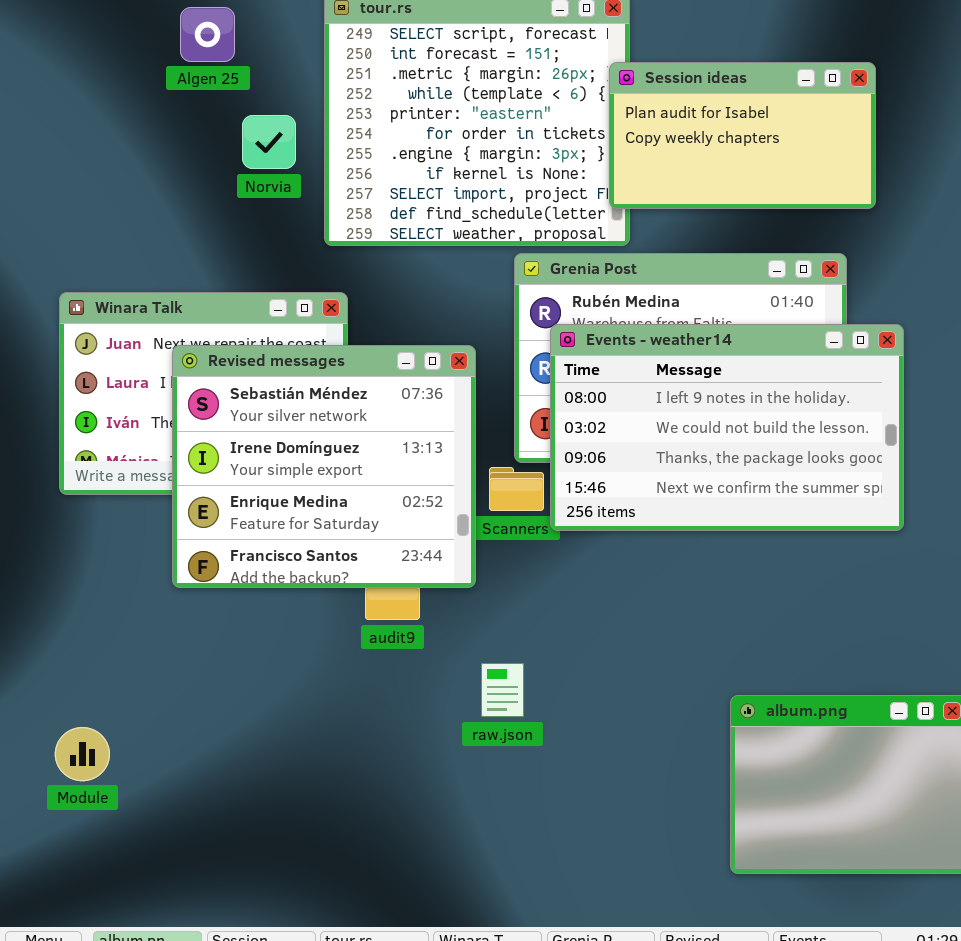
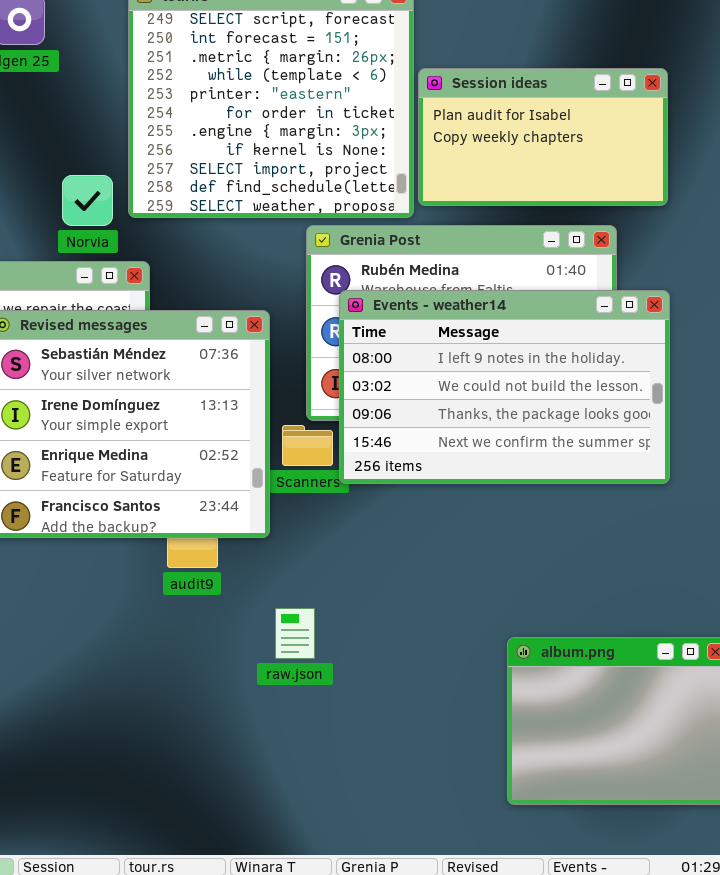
Session ideas: [609,62,876,209] -> [418,68,668,206], moved
Norvia: [242,115,296,169] -> [62,175,113,226], moved

